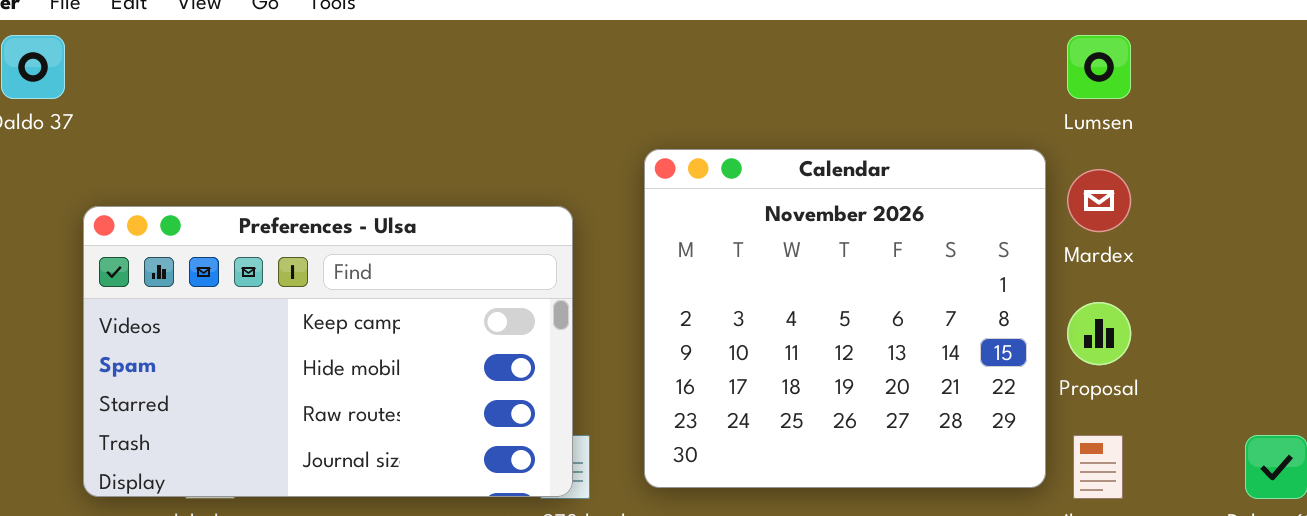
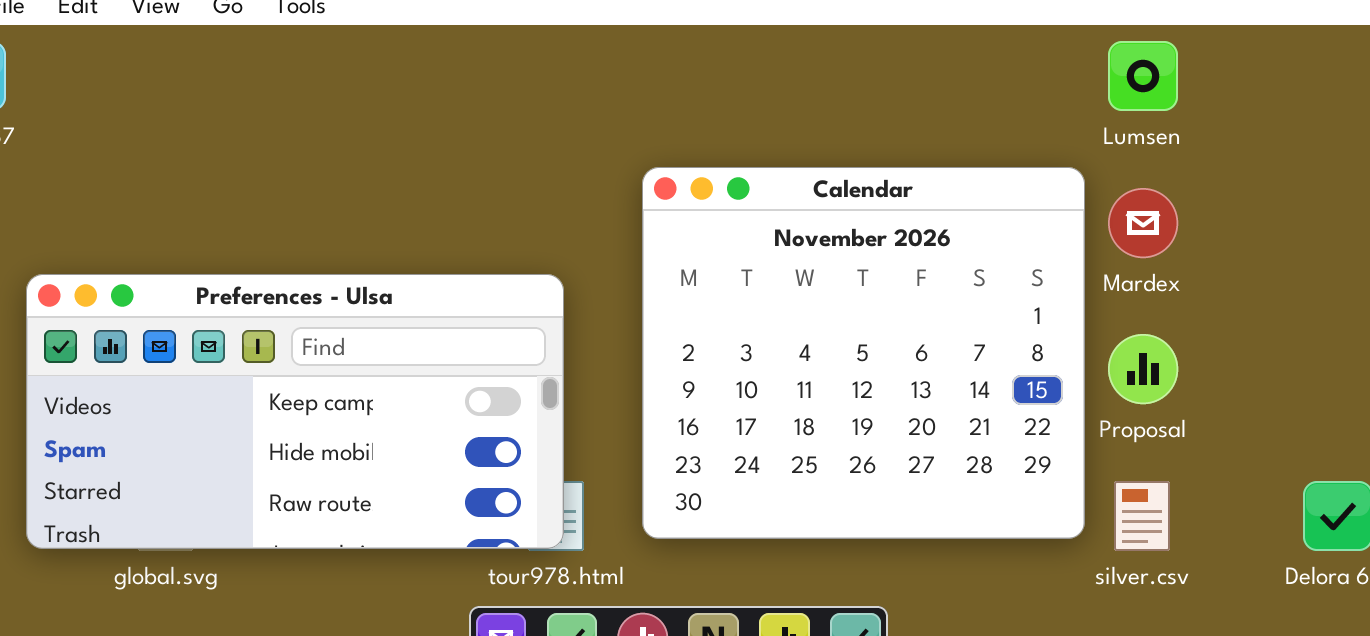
Preferences - Ulsa: [83,206,573,497] -> [26,274,564,549], resized

